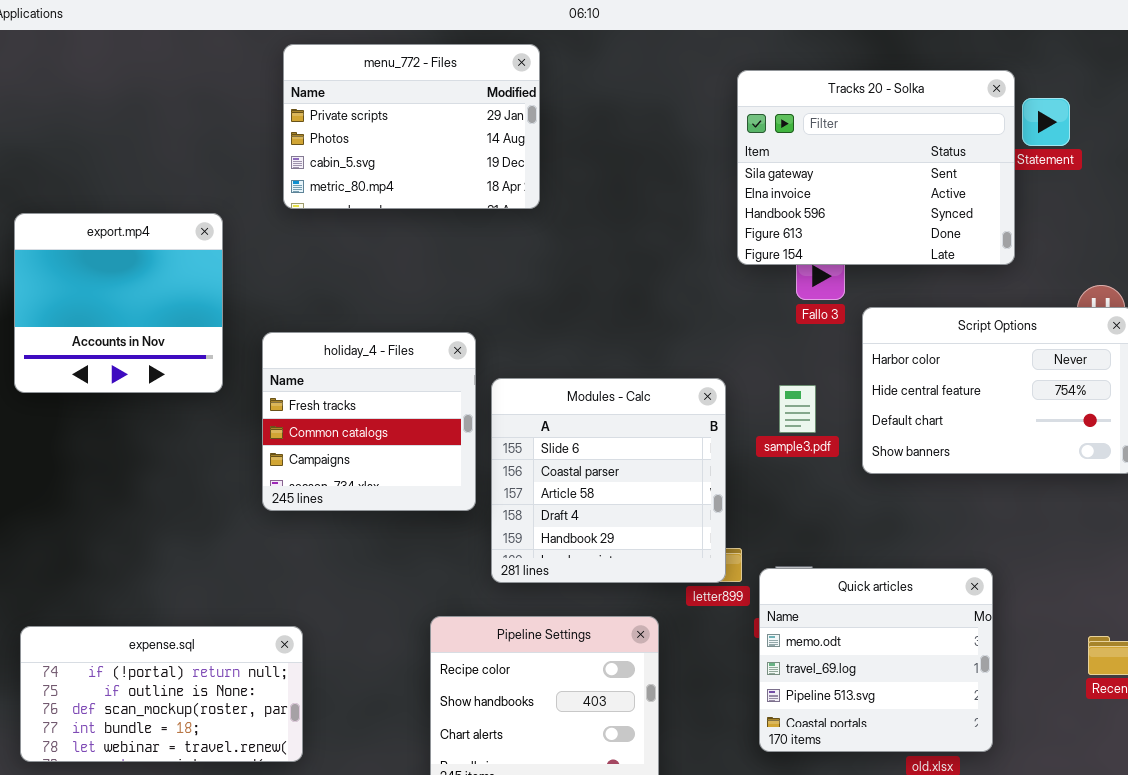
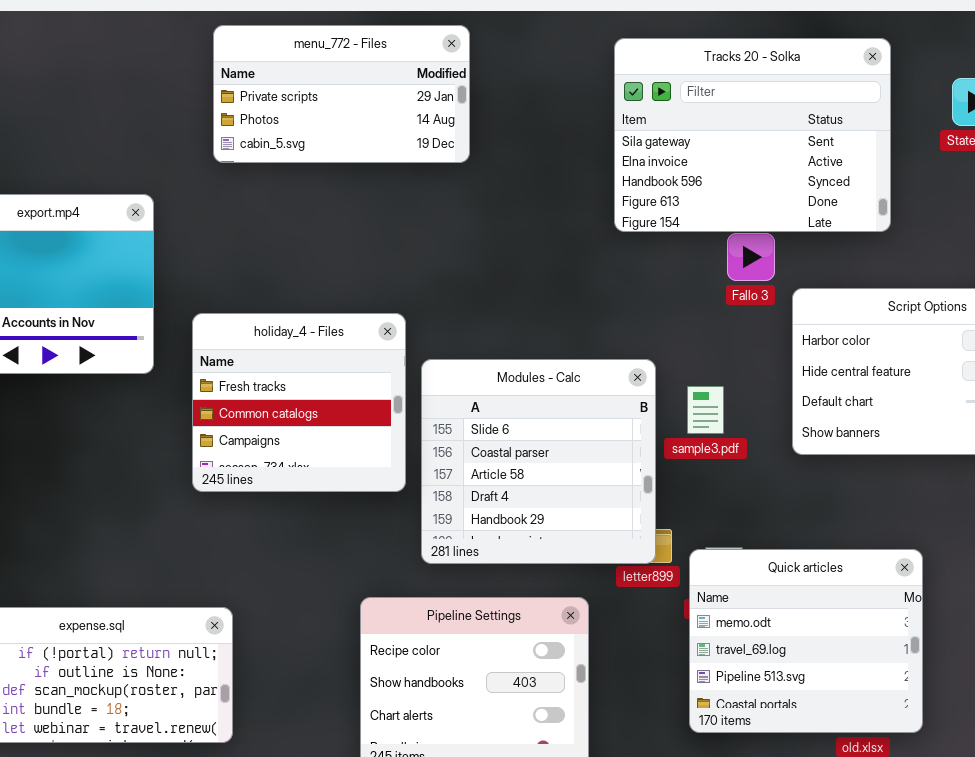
menu_772 - Files: [283,44,540,209] -> [213,25,470,163], resized
Tracks 20 - Solka: [737,70,1015,265] -> [614,38,891,232], moved
sample3.pdf: [779,385,816,433] -> [687,386,724,434], moved

